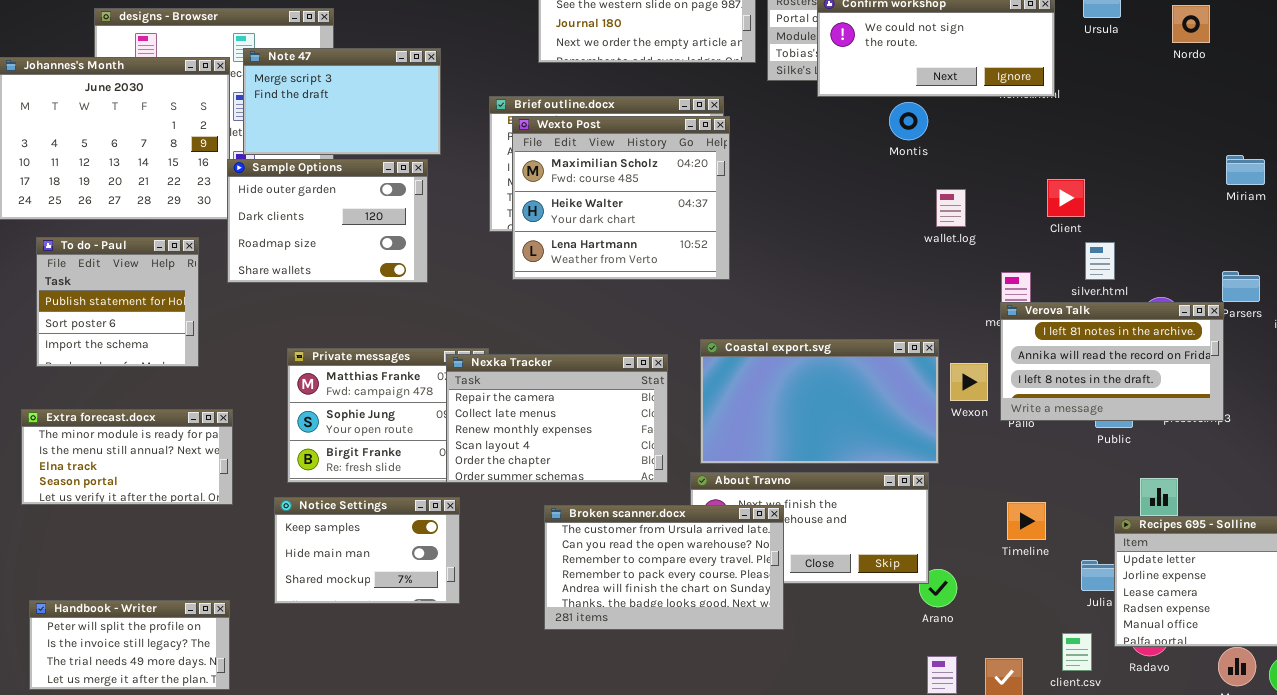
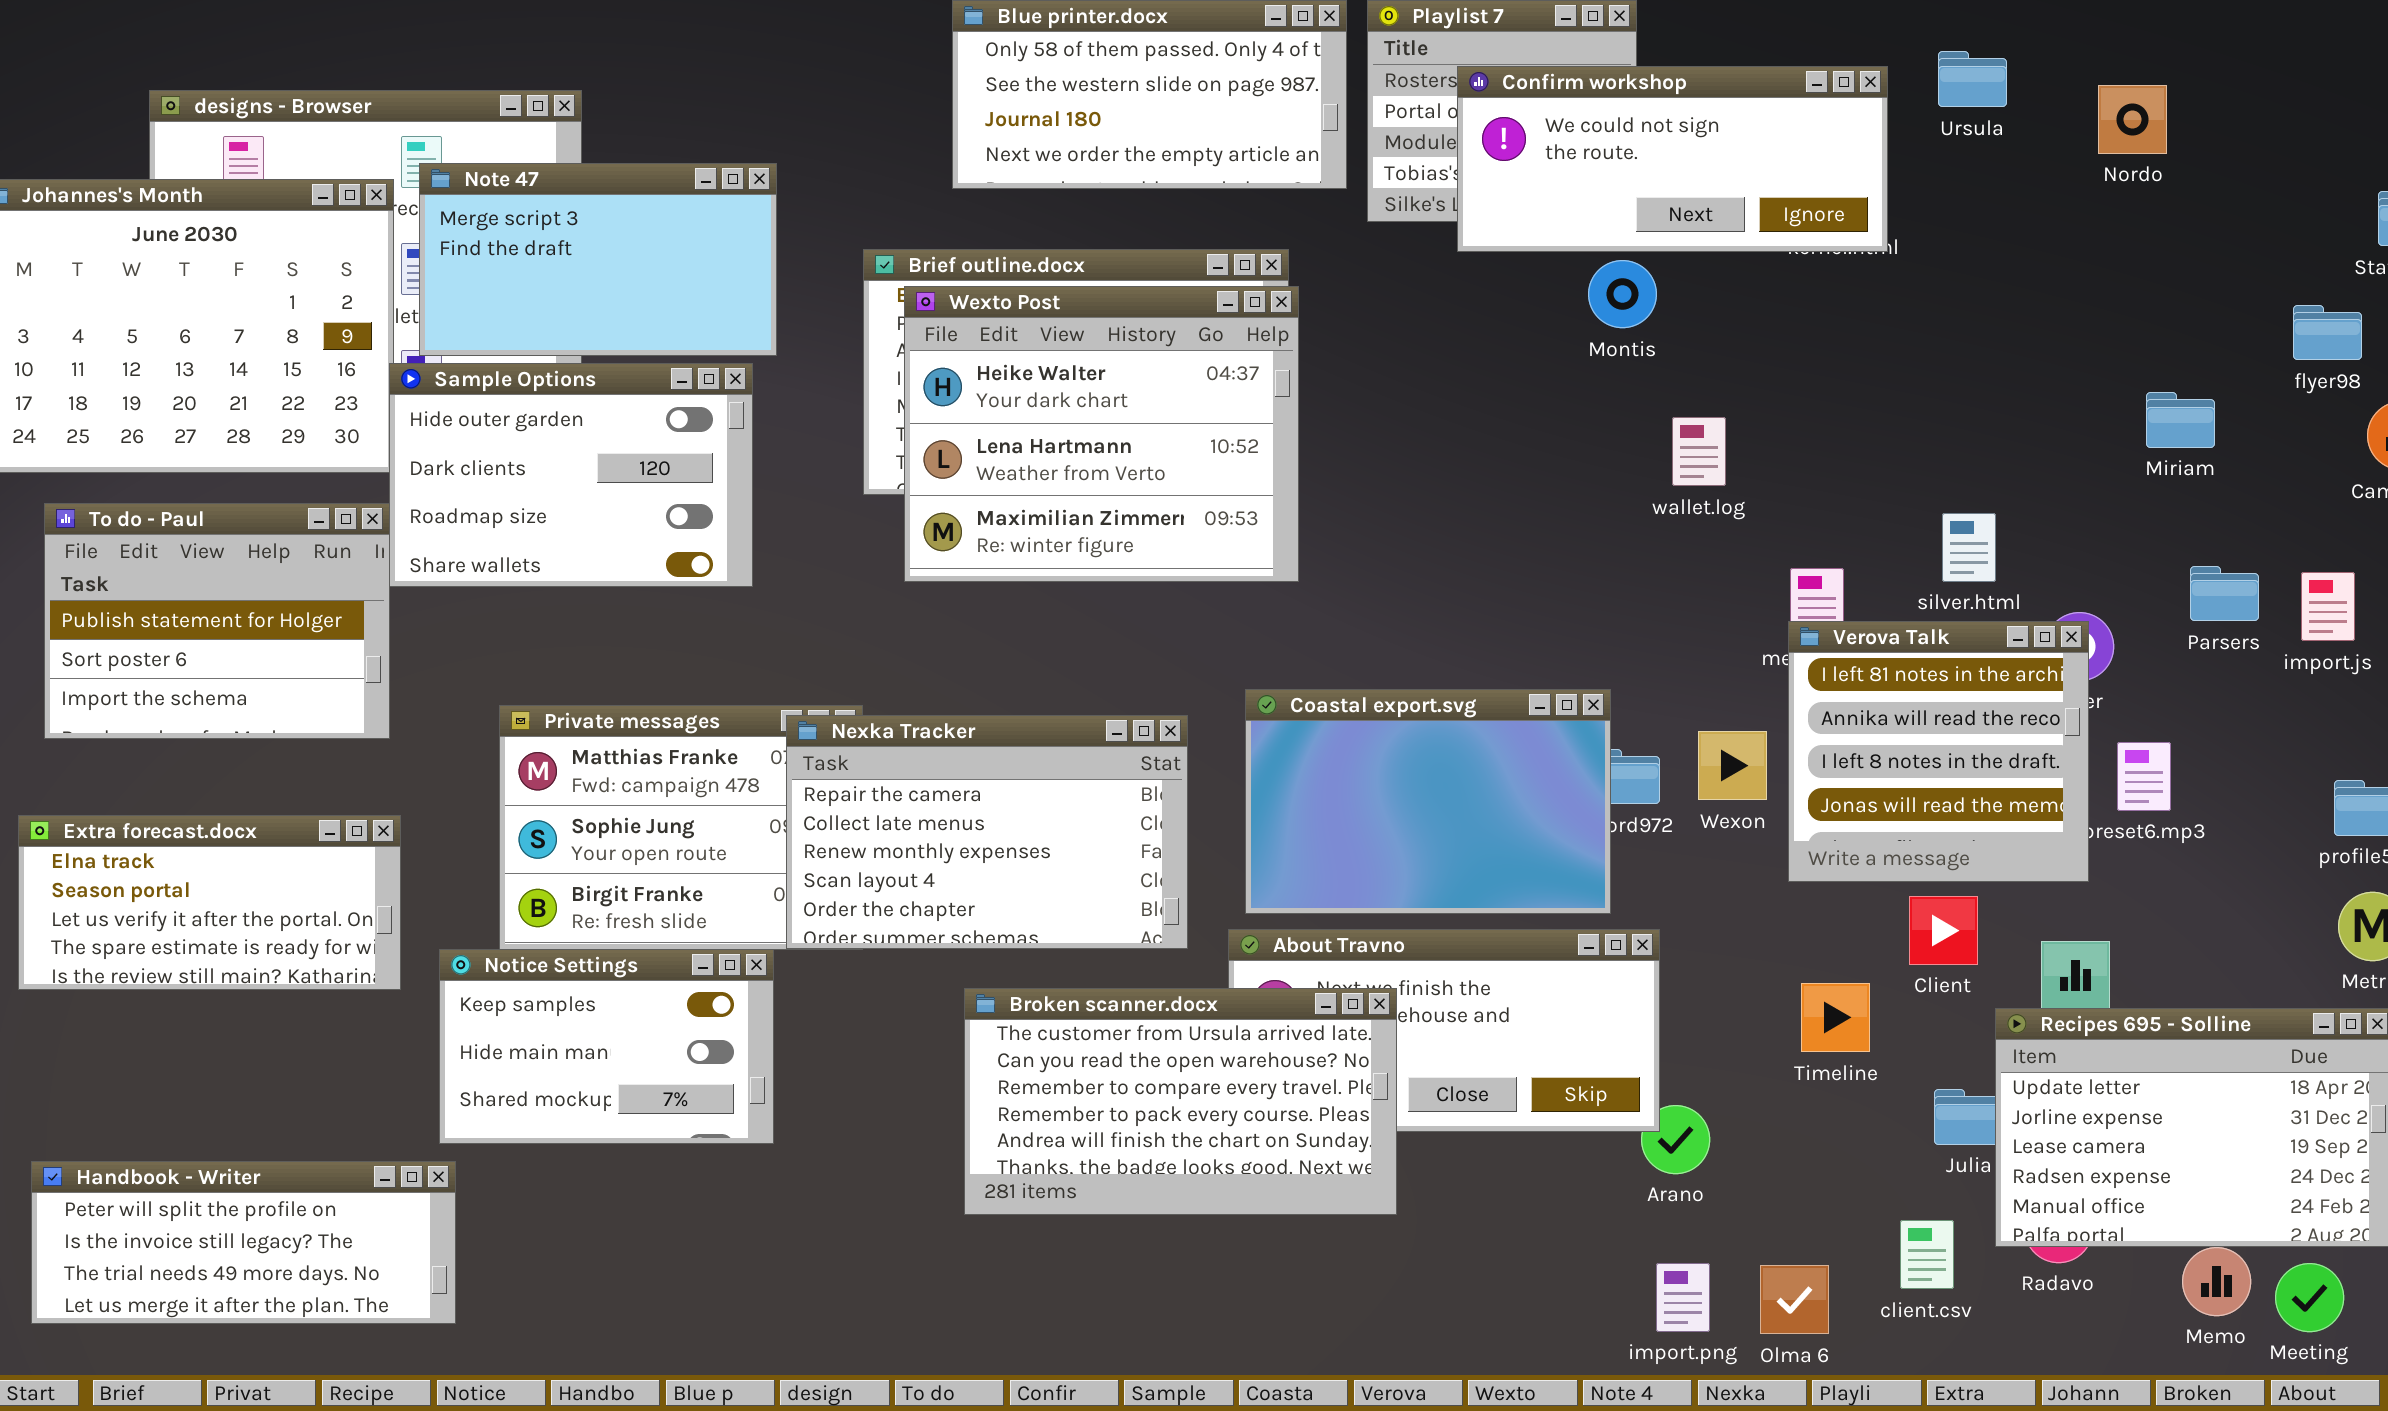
Wexto Post: [512,116,730,280] -> [904,286,1299,582], scrolled down 1 row
Miriam: [1226,155,1265,185] -> [2146,392,2215,448], moved
Client: [1047,179,1085,217] -> [1909,896,1978,965], moved
To do - Paul: [36,237,199,367] -> [44,503,390,739], resized
Verova Talk: [1000,302,1224,421] -> [1788,621,2089,882], resized
Coastal export.svg: [700,339,939,464] -> [1245,689,1611,914], resized
Extra forecast.docx: [21,409,233,505] -> [18,815,401,990], scrolled down 2 rows
Notice Settings: [274,497,460,604] -> [439,949,774,1144], moved
Handbook - Writer: [29,600,230,690] -> [31,1161,456,1324], resized

